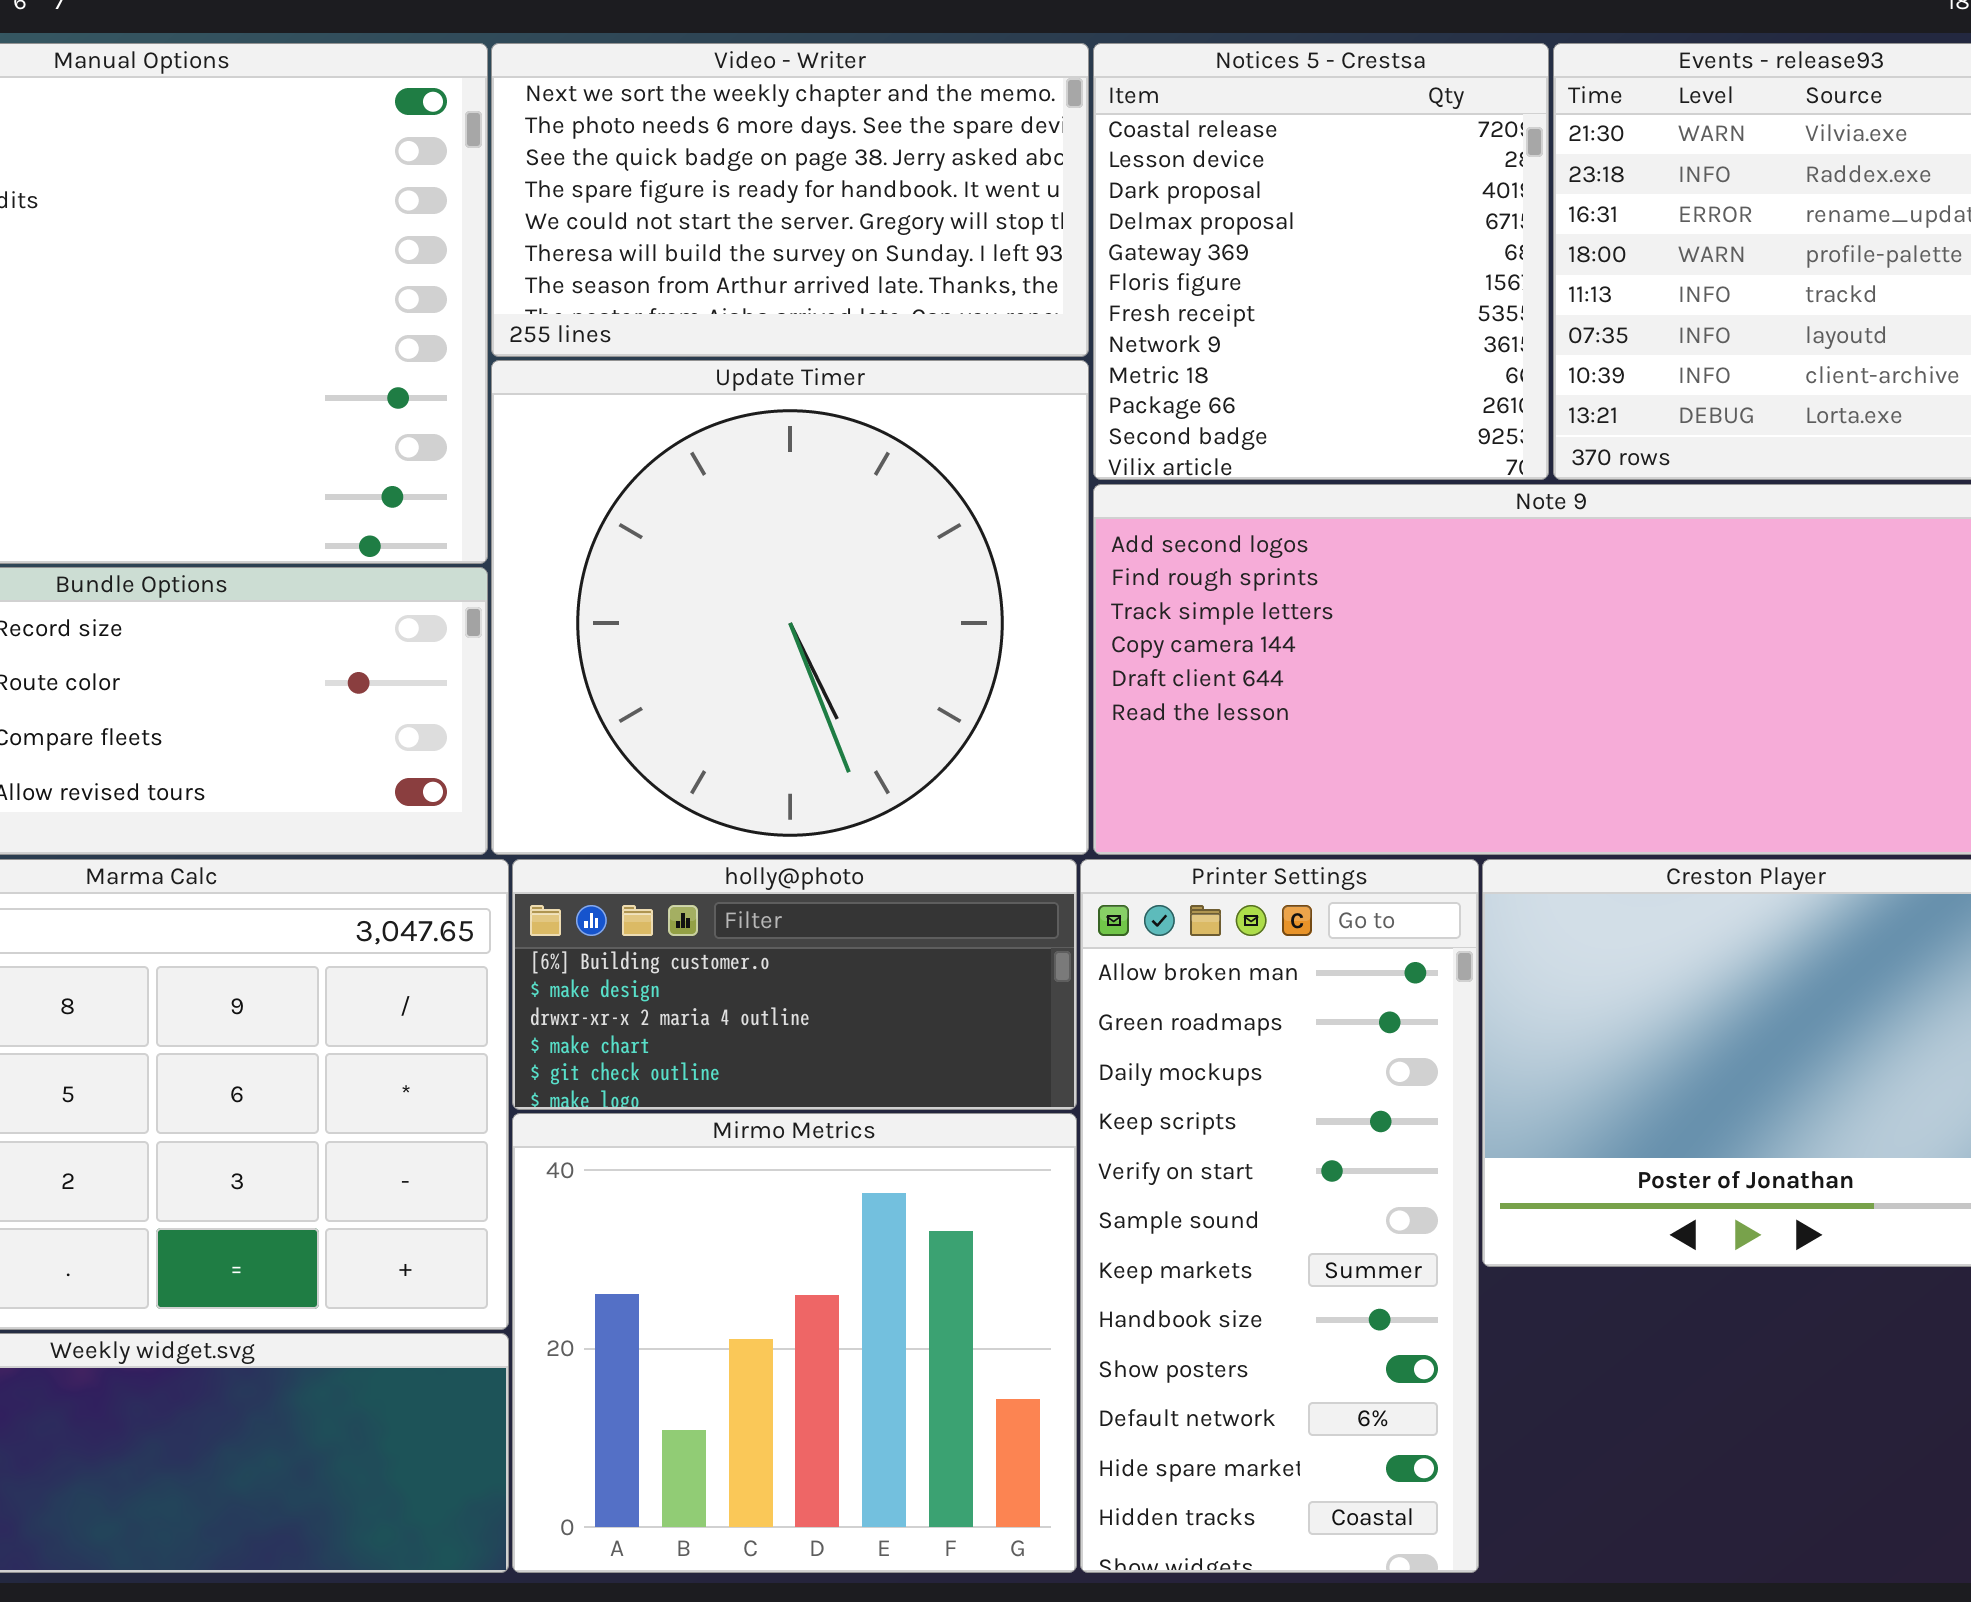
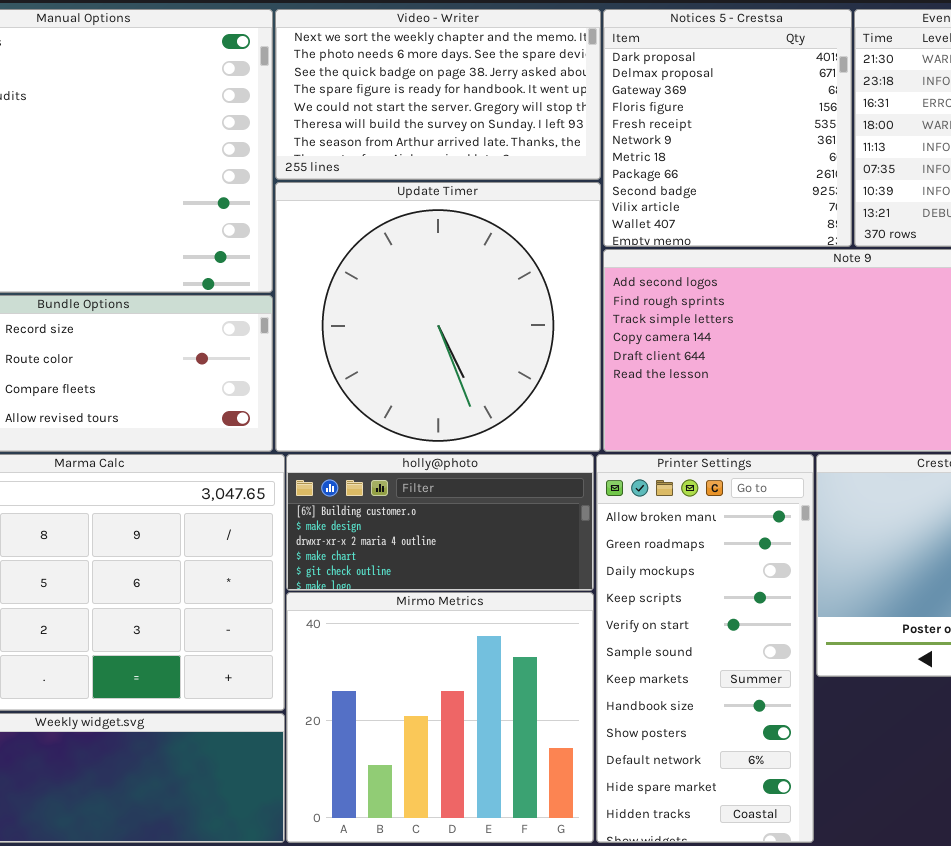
Notices 5 - Crestsa: [1093,43,1549,480] -> [603,9,852,247], scrolled down 2 rows

